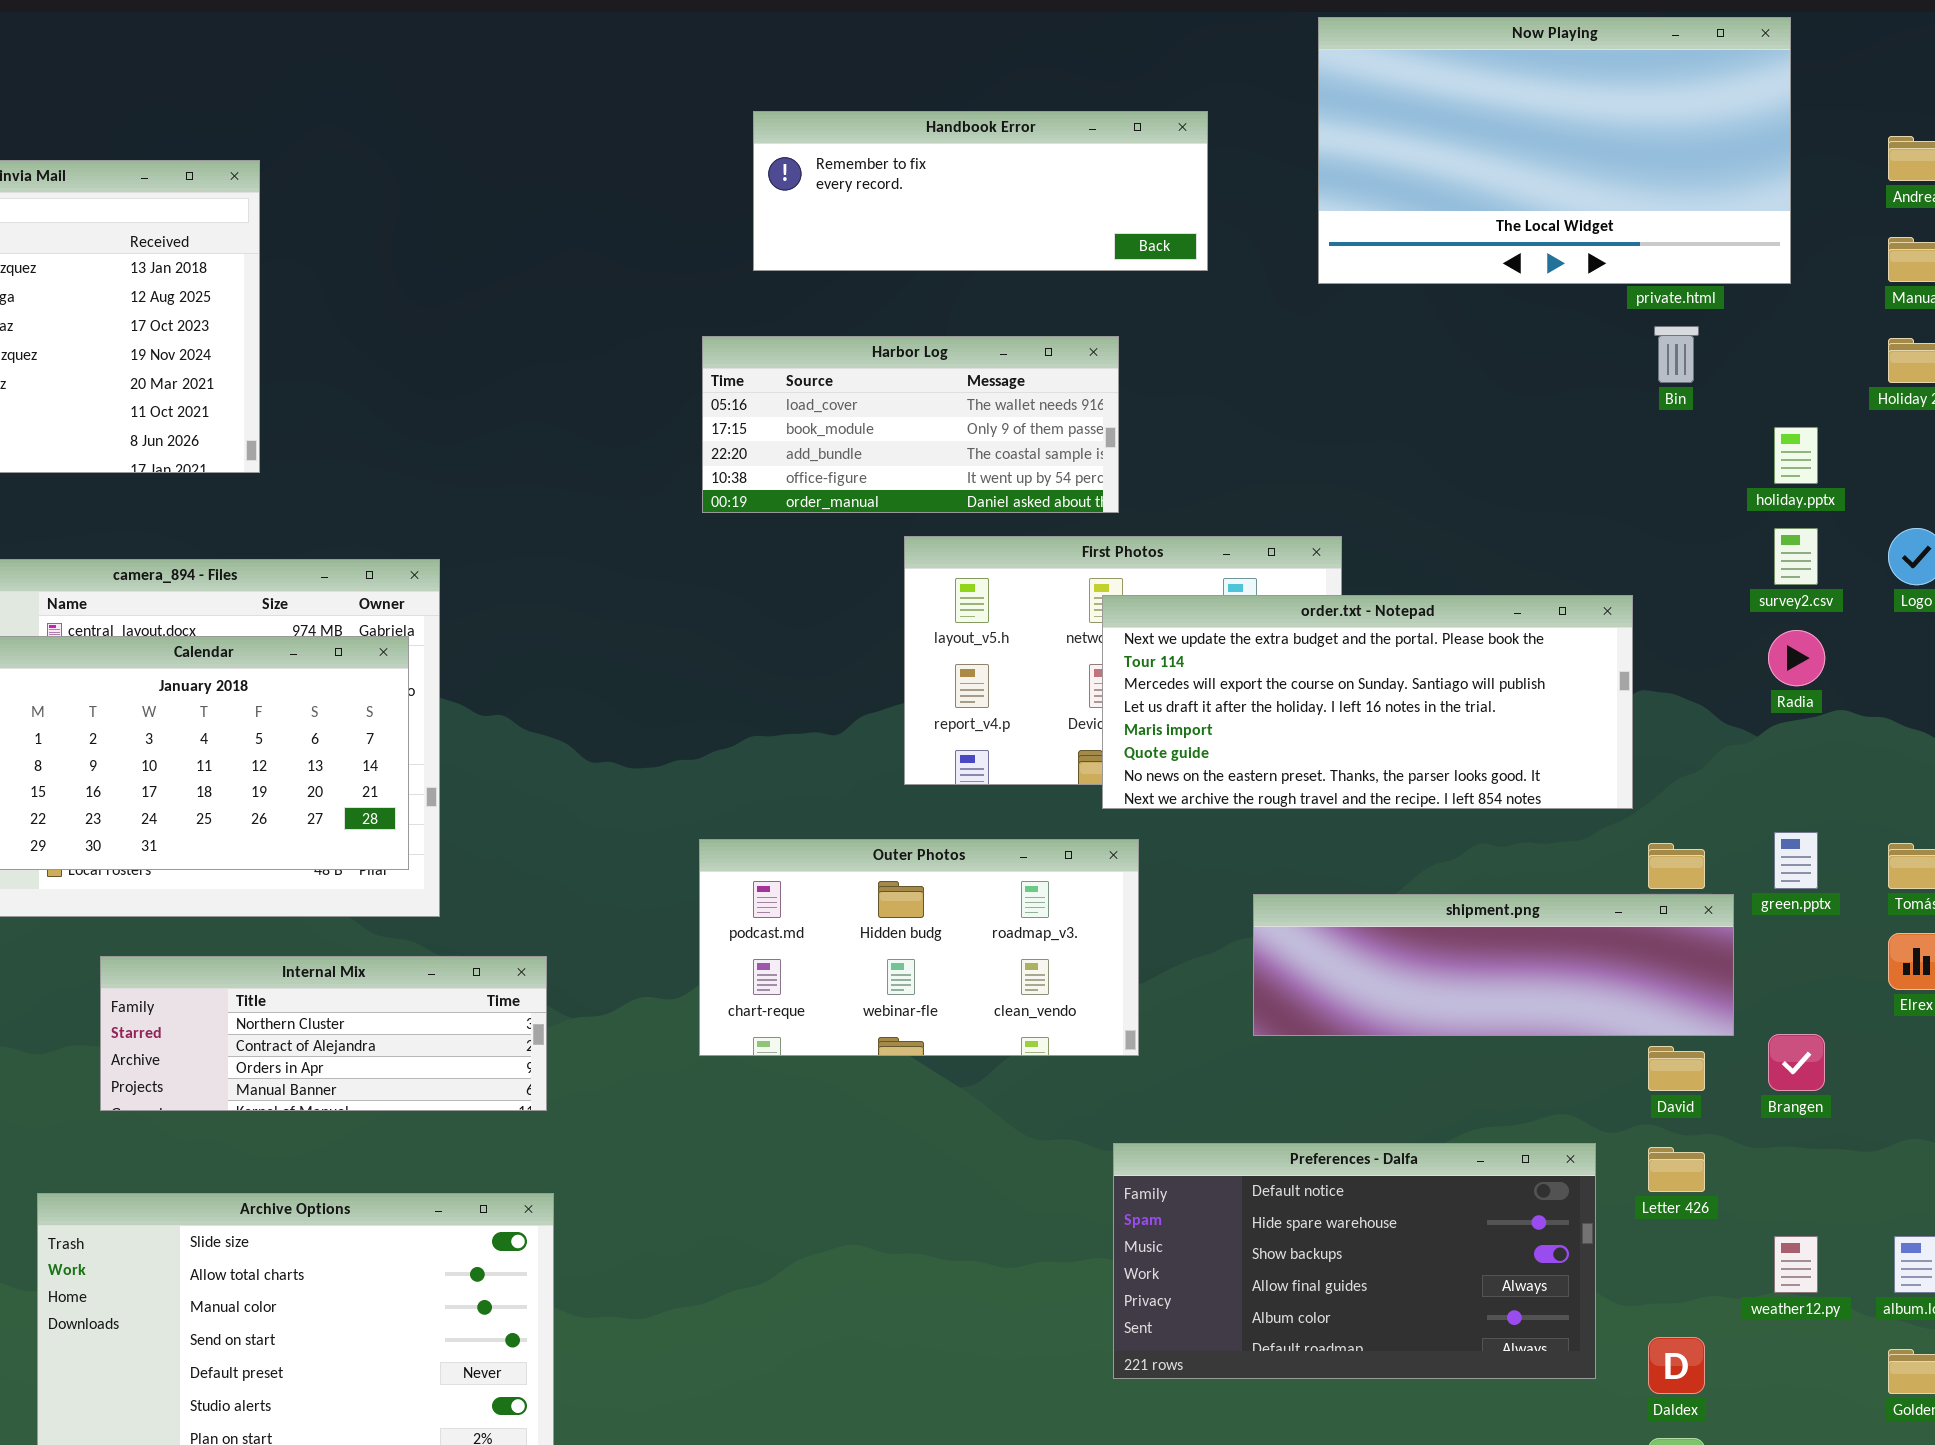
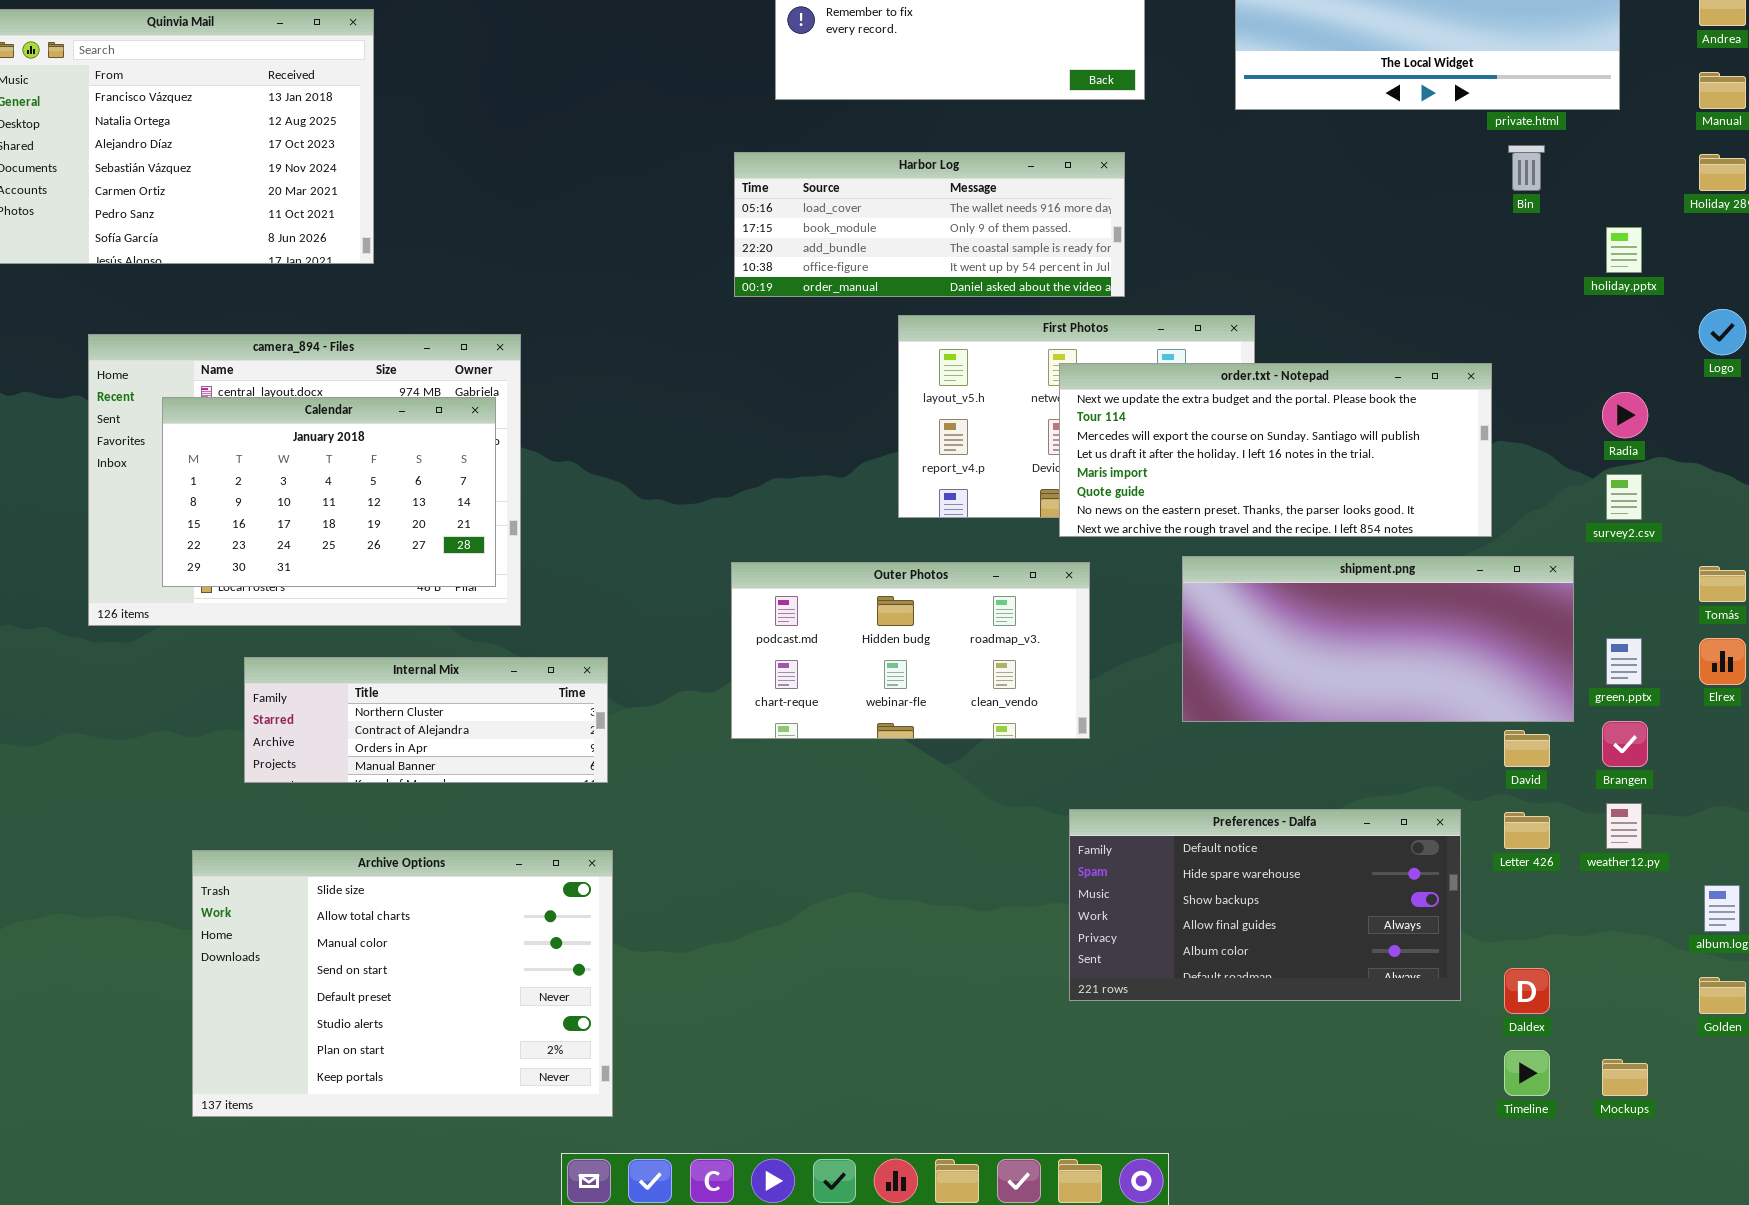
Harbor Log: [702,336,1119,513] -> [734,152,1125,297], resized
survey2.csv: [1774,528,1818,585] -> [1606,474,1642,520], moved
green.pptx: [1774,832,1818,889] -> [1606,638,1642,685], moved
shipment.png: [1253,894,1734,1036] -> [1182,556,1574,722], resized
weather12.py: [1774,1236,1818,1293] -> [1606,803,1642,849], moved

